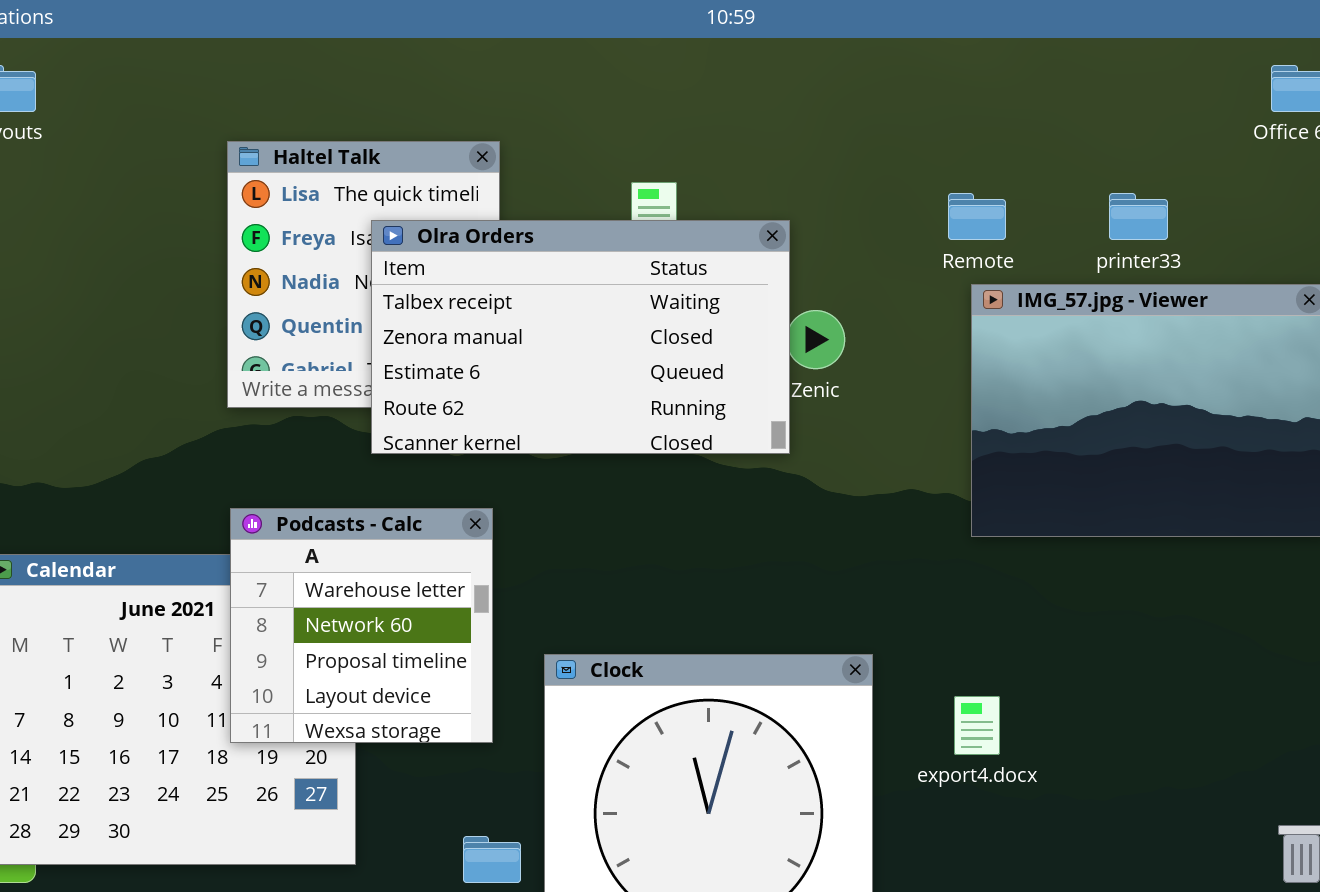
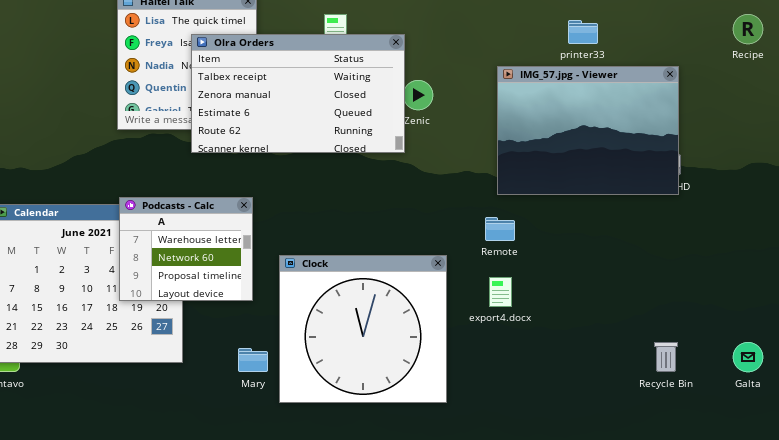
Remote: [948,193,1006,240] -> [485,217,515,241], moved
Podcasts - Calc: [230,508,493,743] -> [119,197,253,301], resized

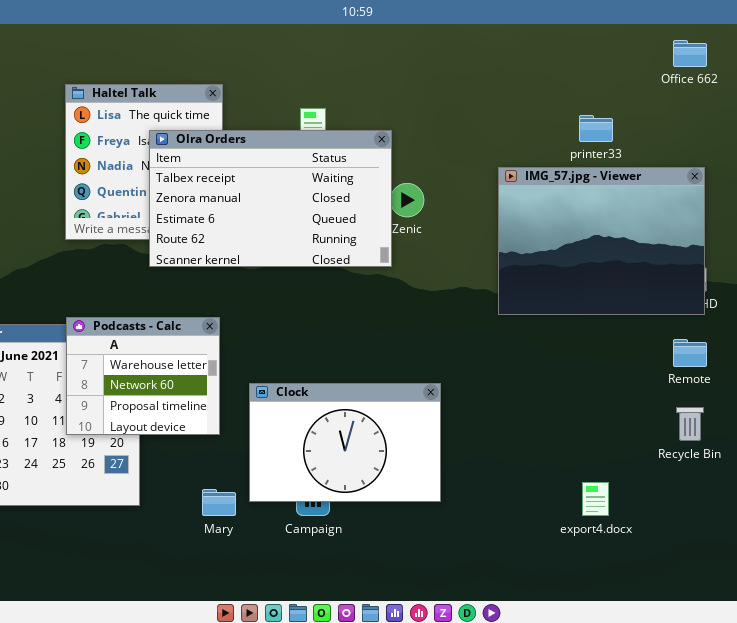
Remote: [485,217,515,241] -> [673,339,707,367], moved
Clock: [279,255,447,403] -> [249,383,441,502], resized
export4.docx: [489,277,512,307] -> [582,482,609,516], moved
Recycle Bin: [654,342,678,372] -> [676,407,704,441], moved

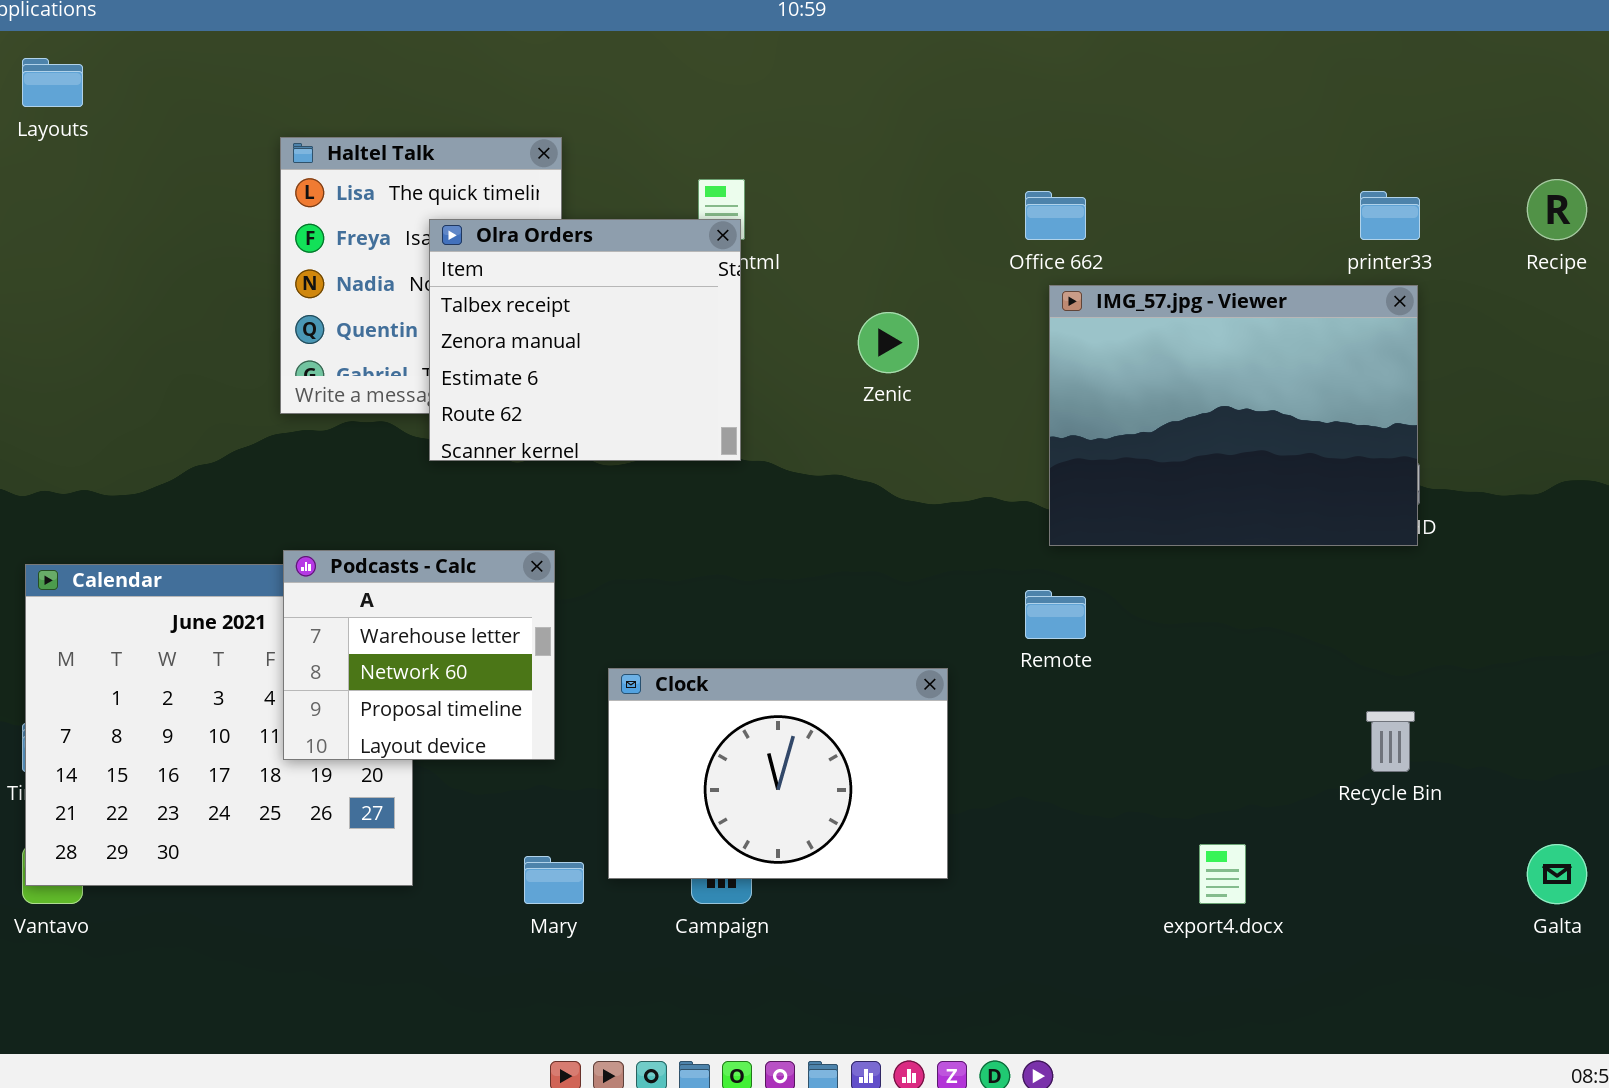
Office 662: [673,40,707,67] -> [1025,191,1086,240], moved
printer33: [579,115,613,142] -> [1360,191,1420,240], moved
Olra Orders: [149,130,392,267] -> [429,219,741,461], resized
Remote: [673,339,707,367] -> [1025,590,1086,639], moved

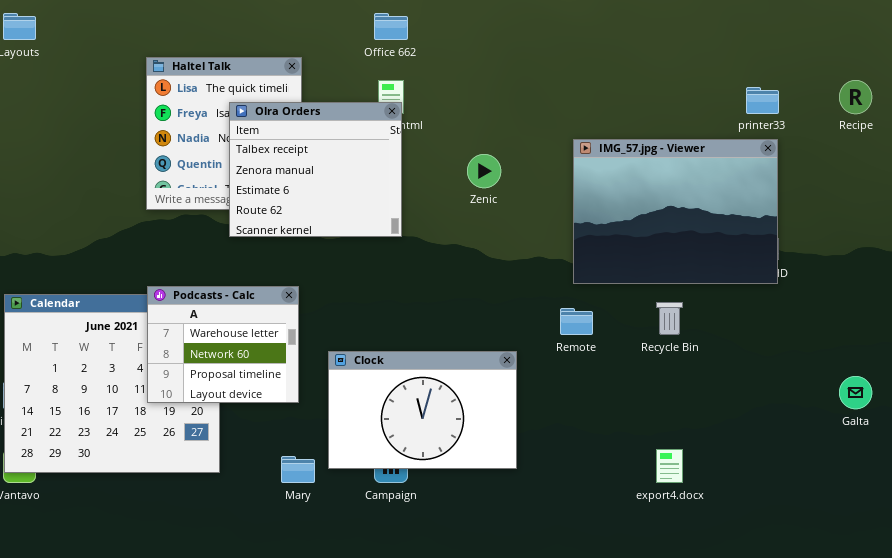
Office 662: [1025,191,1086,240] -> [374,13,408,40], moved
Recycle Bin: [1366,711,1415,772] -> [656,302,683,335], moved
Galta: [1527,844,1587,904] -> [839,376,872,409], moved

